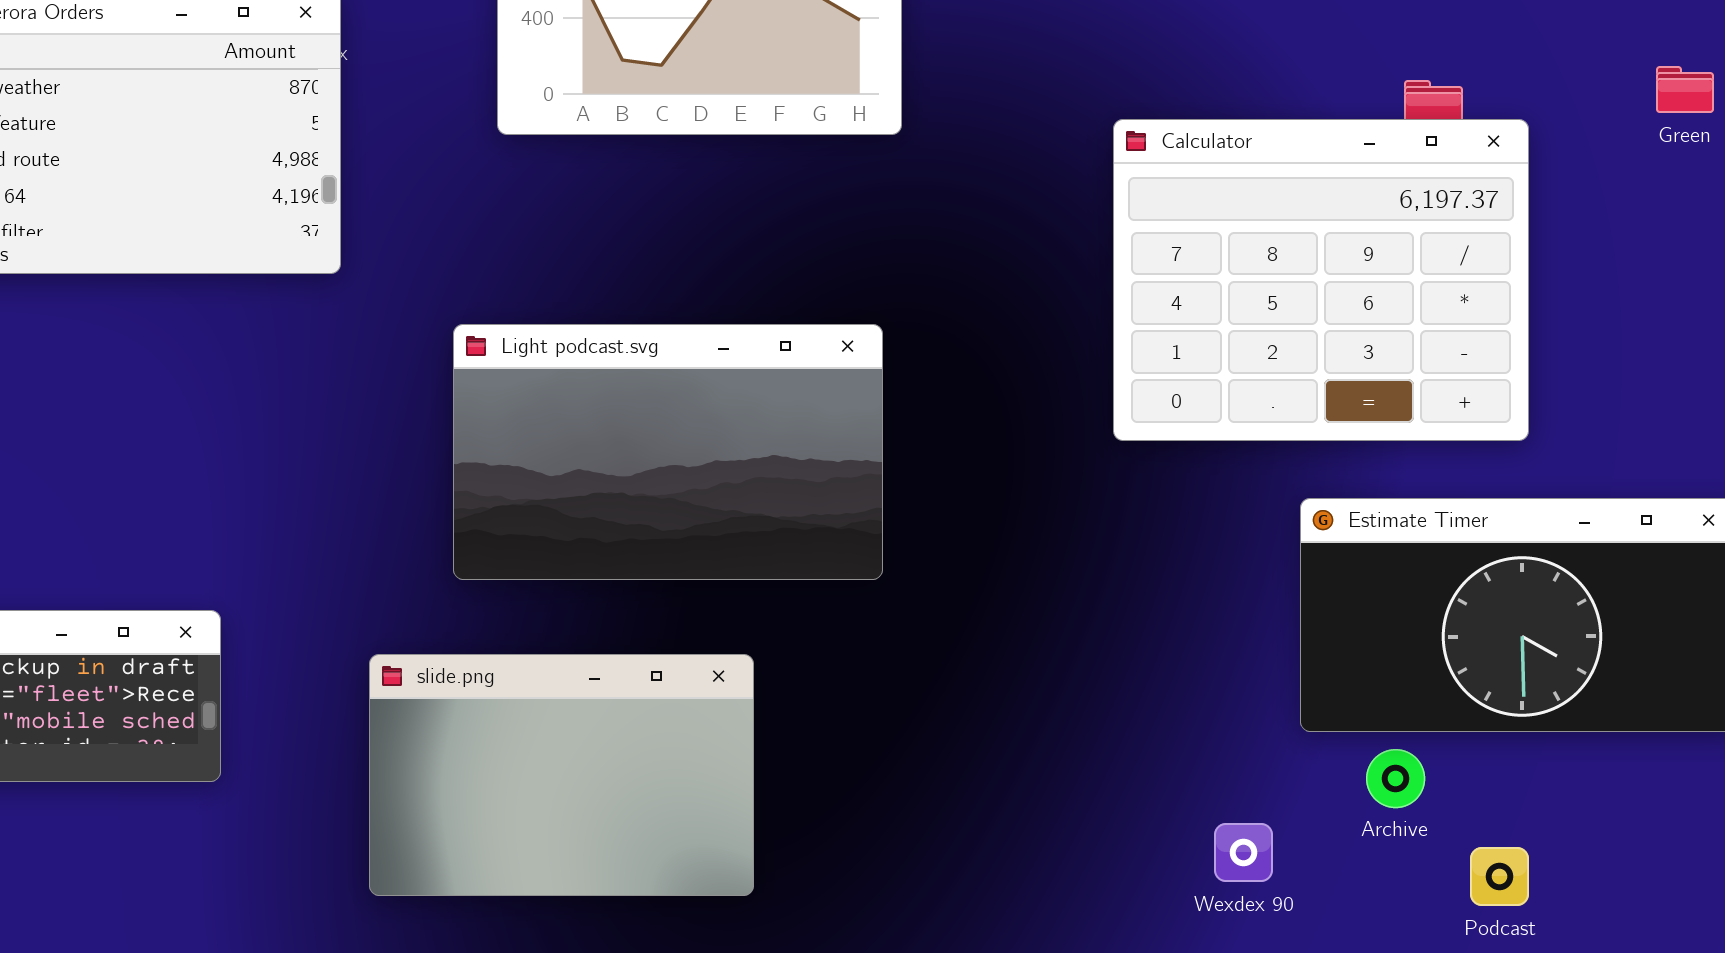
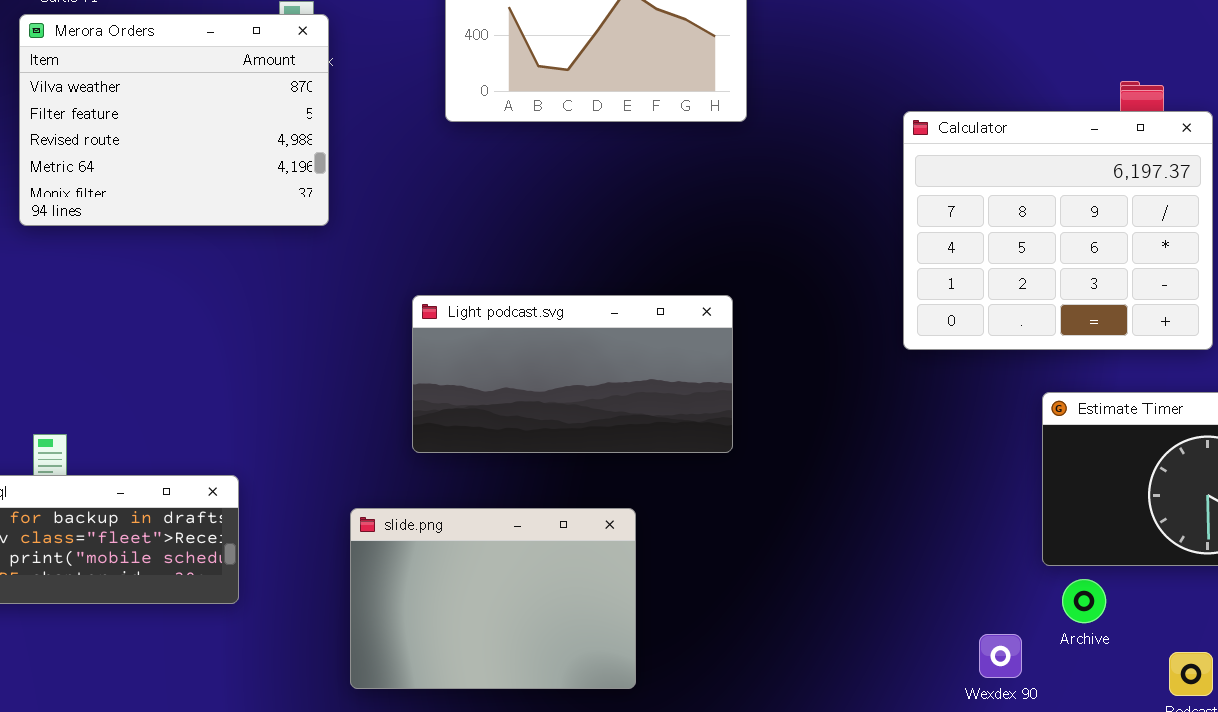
Light podcast.svg: [453,324,883,580] -> [412,295,733,453], resized
Archive: [1366,749,1425,808] -> [1062,579,1106,623], moved

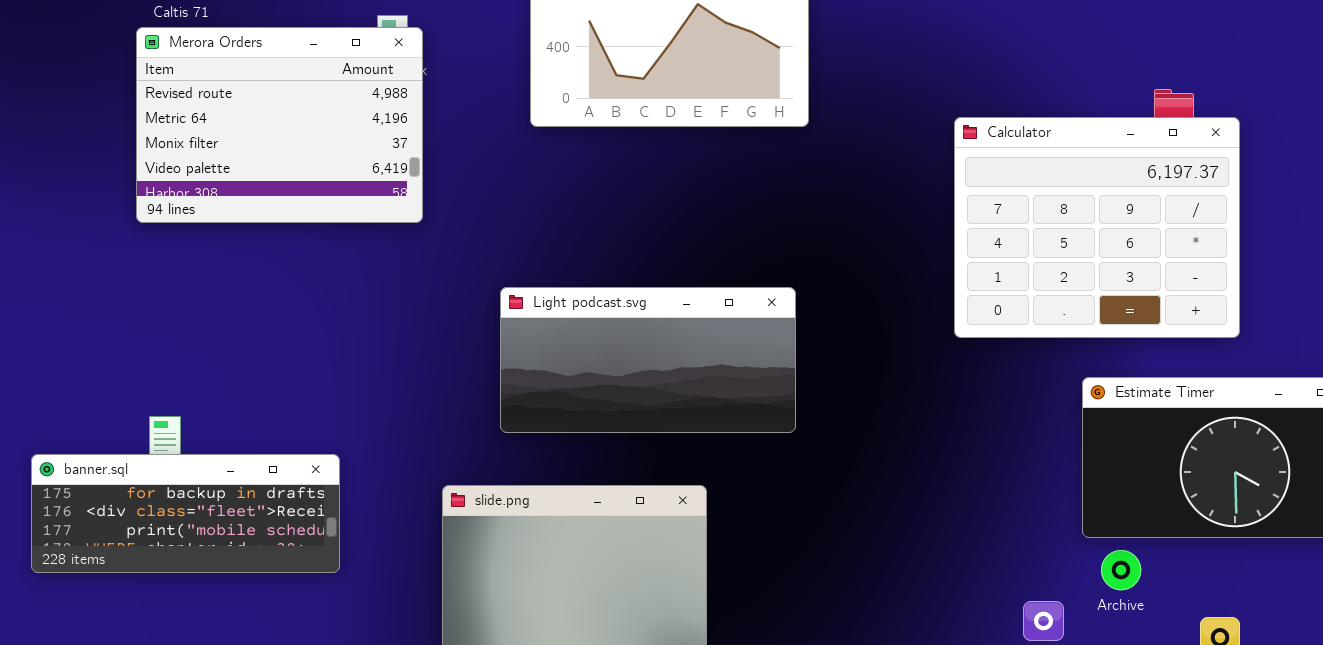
Merora Orders: [19,14,329,226] -> [136,27,423,223], scrolled down 2 rows

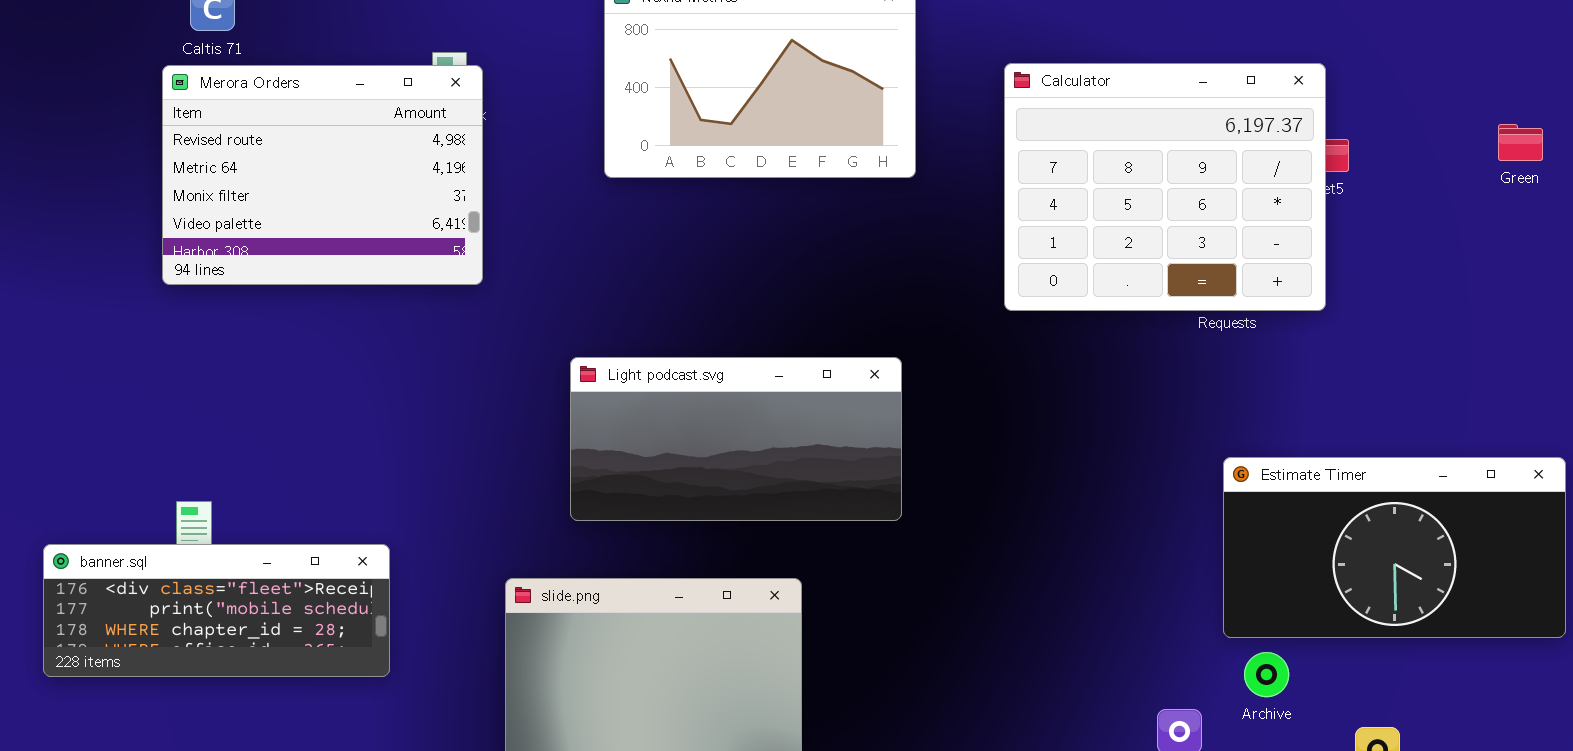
Calculator: [954,117,1240,338] -> [1004,63,1326,311], moved
banner.sql: [31,454,340,573] -> [43,544,390,677], scrolled down 1 row

